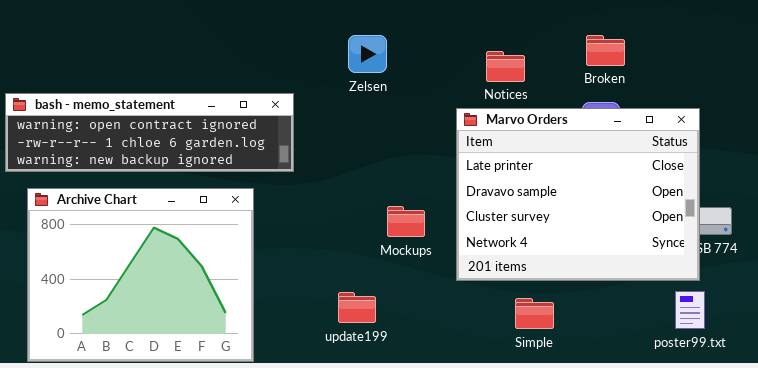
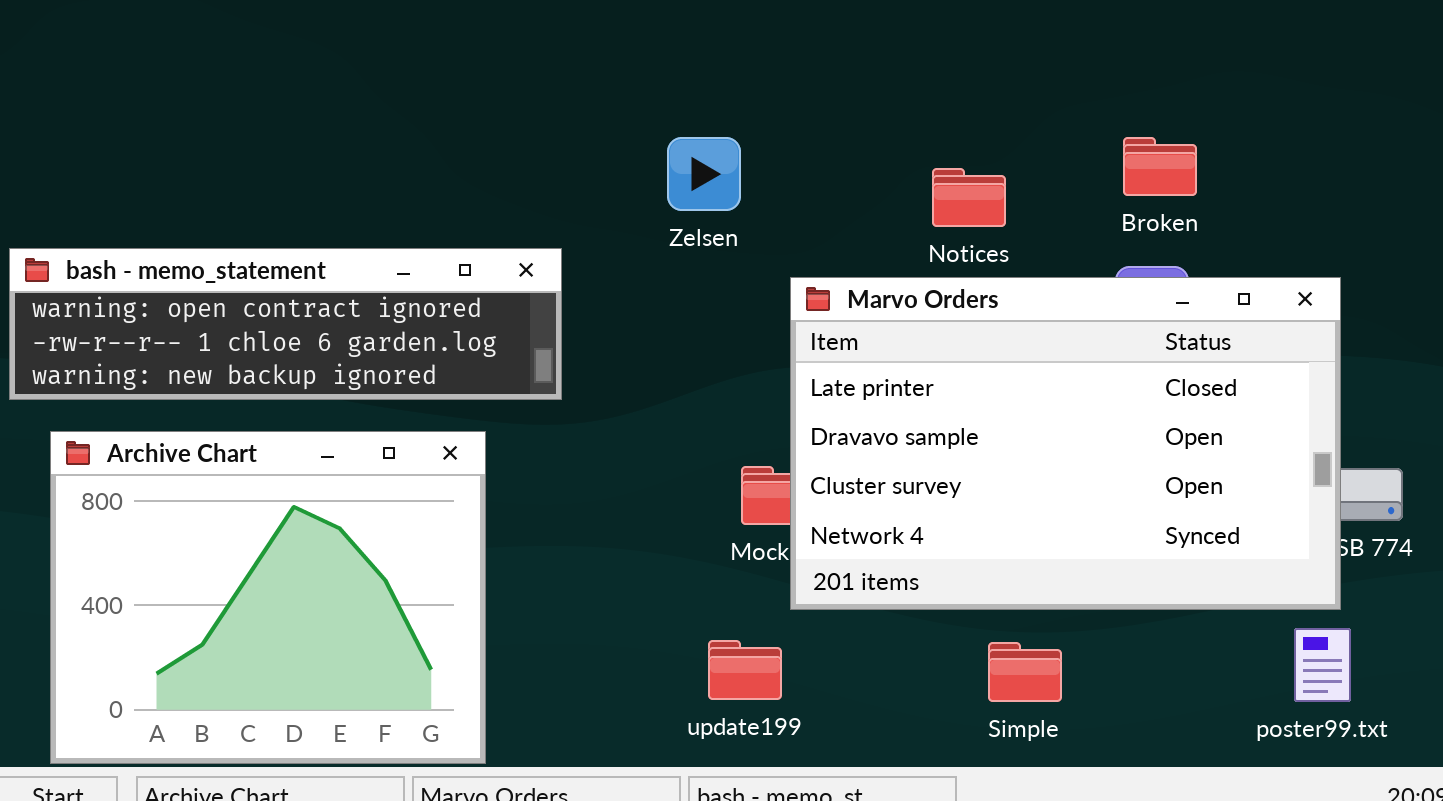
Marvo Orders: [456,108,700,281] -> [790,277,1341,610], resized
update199: [338,292,376,323] -> [708,640,782,700], moved

